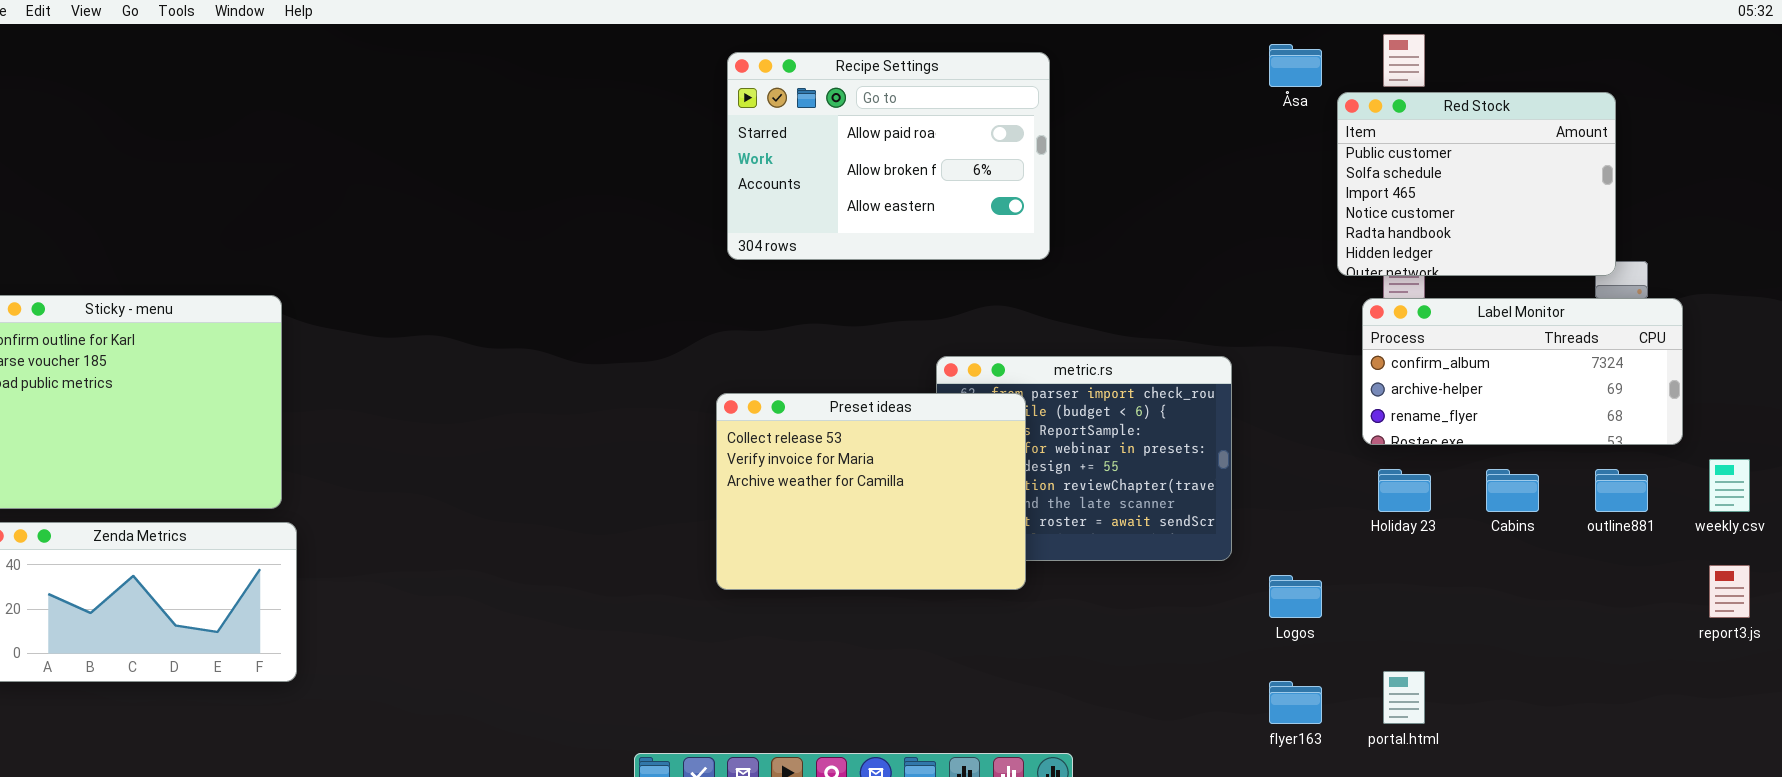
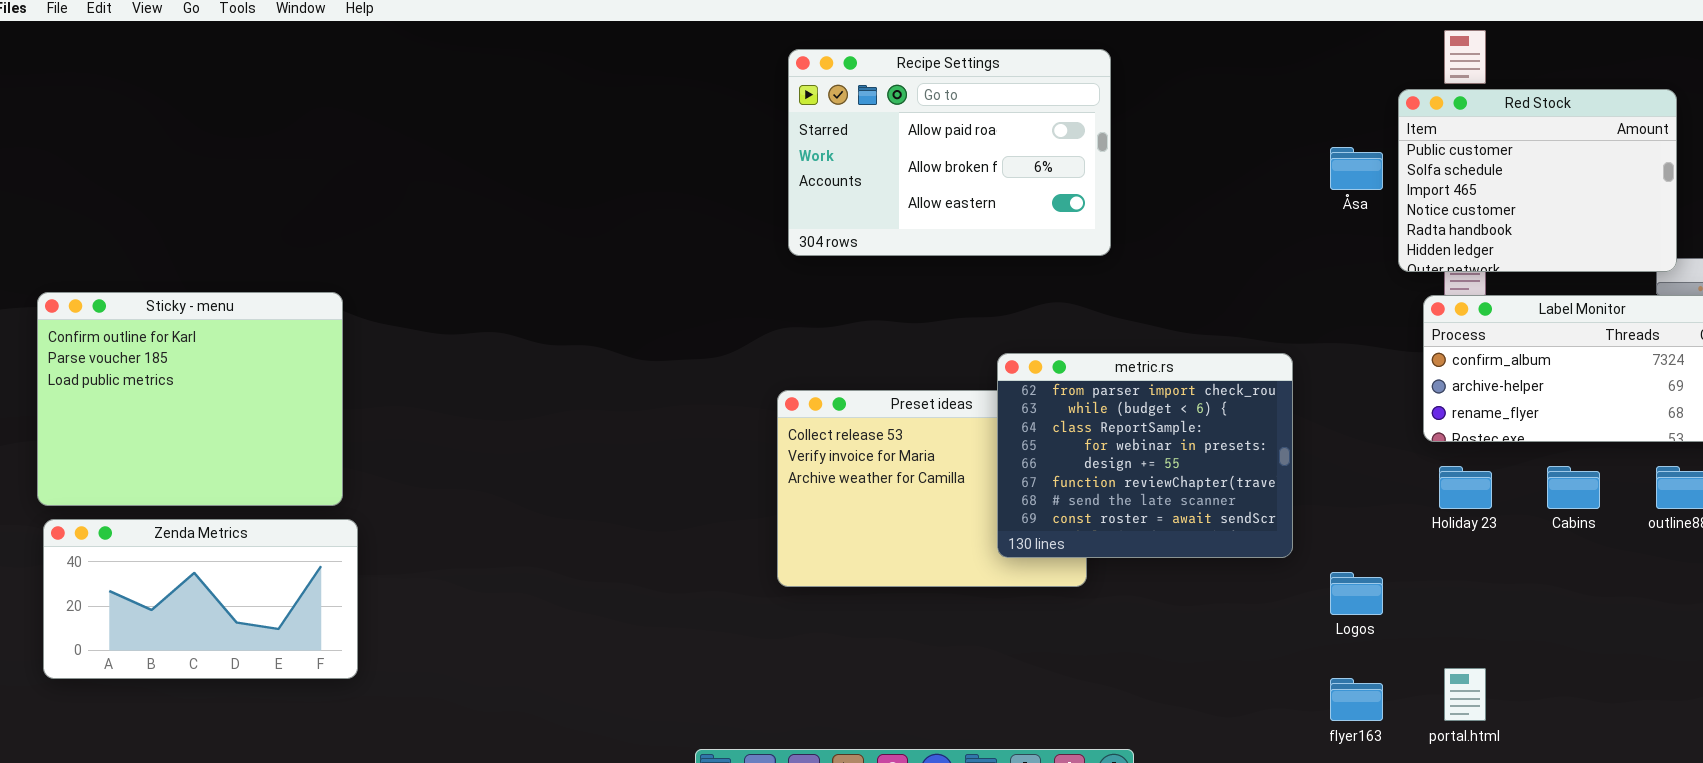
Åsa: [1269,44,1322,87] -> [1330,147,1383,190], moved
metric.rs: [936,356,1232,561] -> [997,353,1293,558], raised

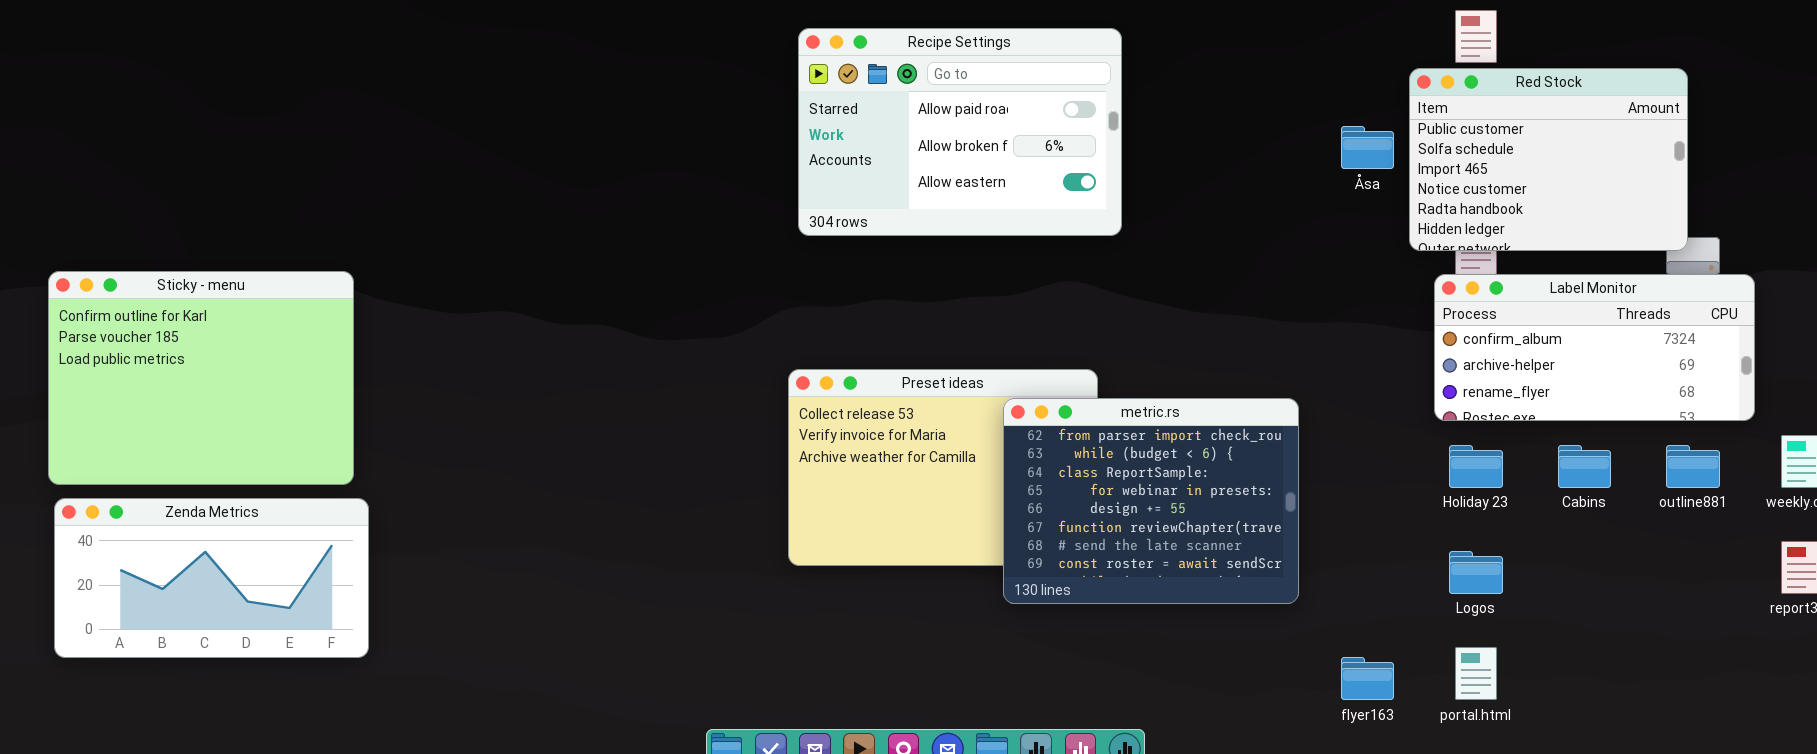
metric.rs: [997,353,1293,558] -> [1003,398,1299,604], moved
Logos: [1330,572,1383,615] -> [1449,551,1503,594], moved

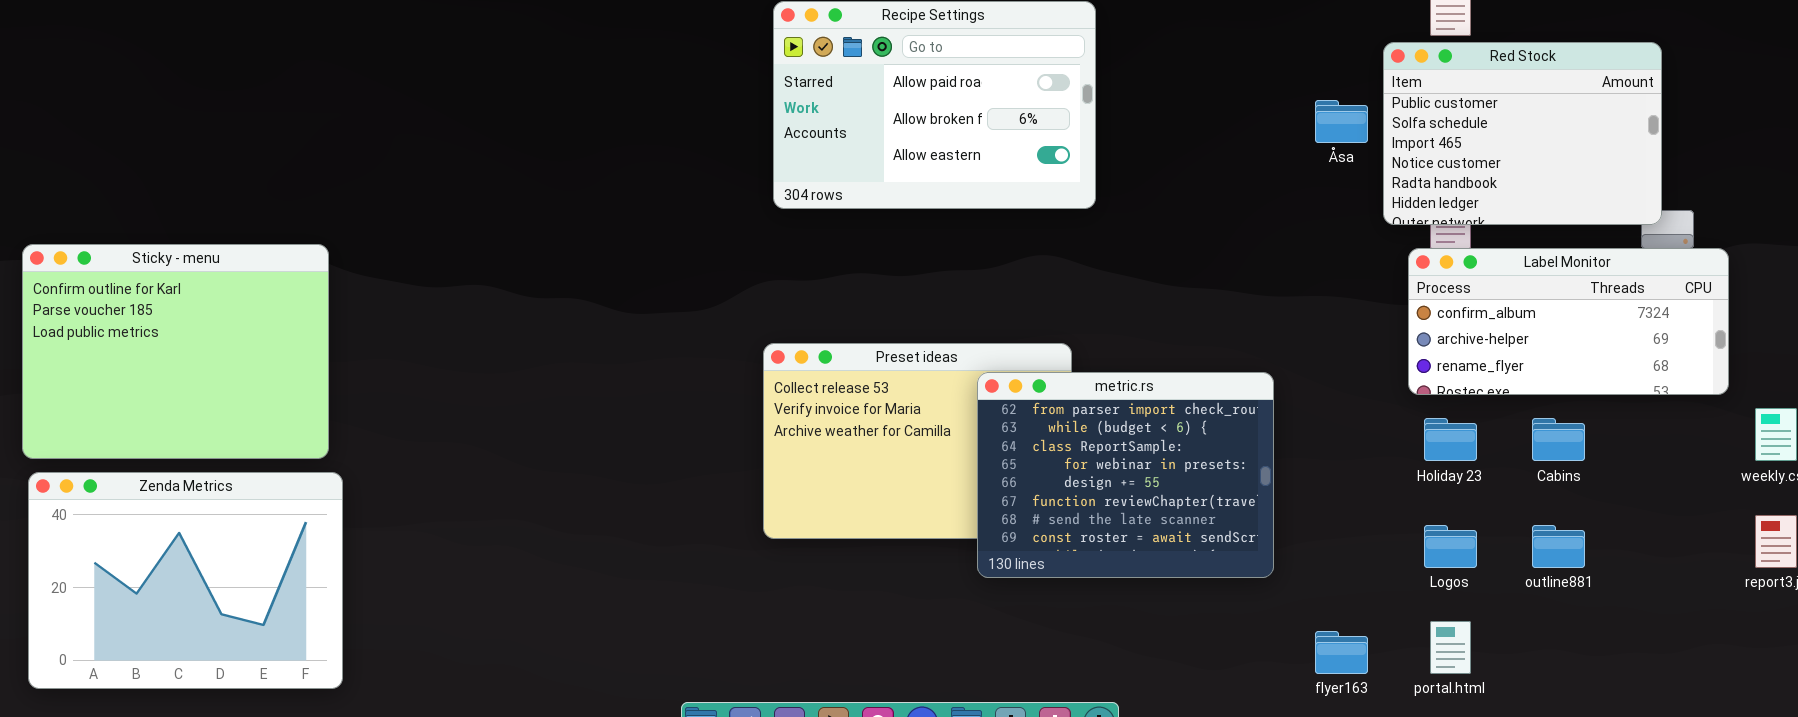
outline881: [1666,445,1720,488] -> [1532,525,1585,568], moved
Zenda Metrics: [54,498,369,658] -> [28,472,343,689], resized

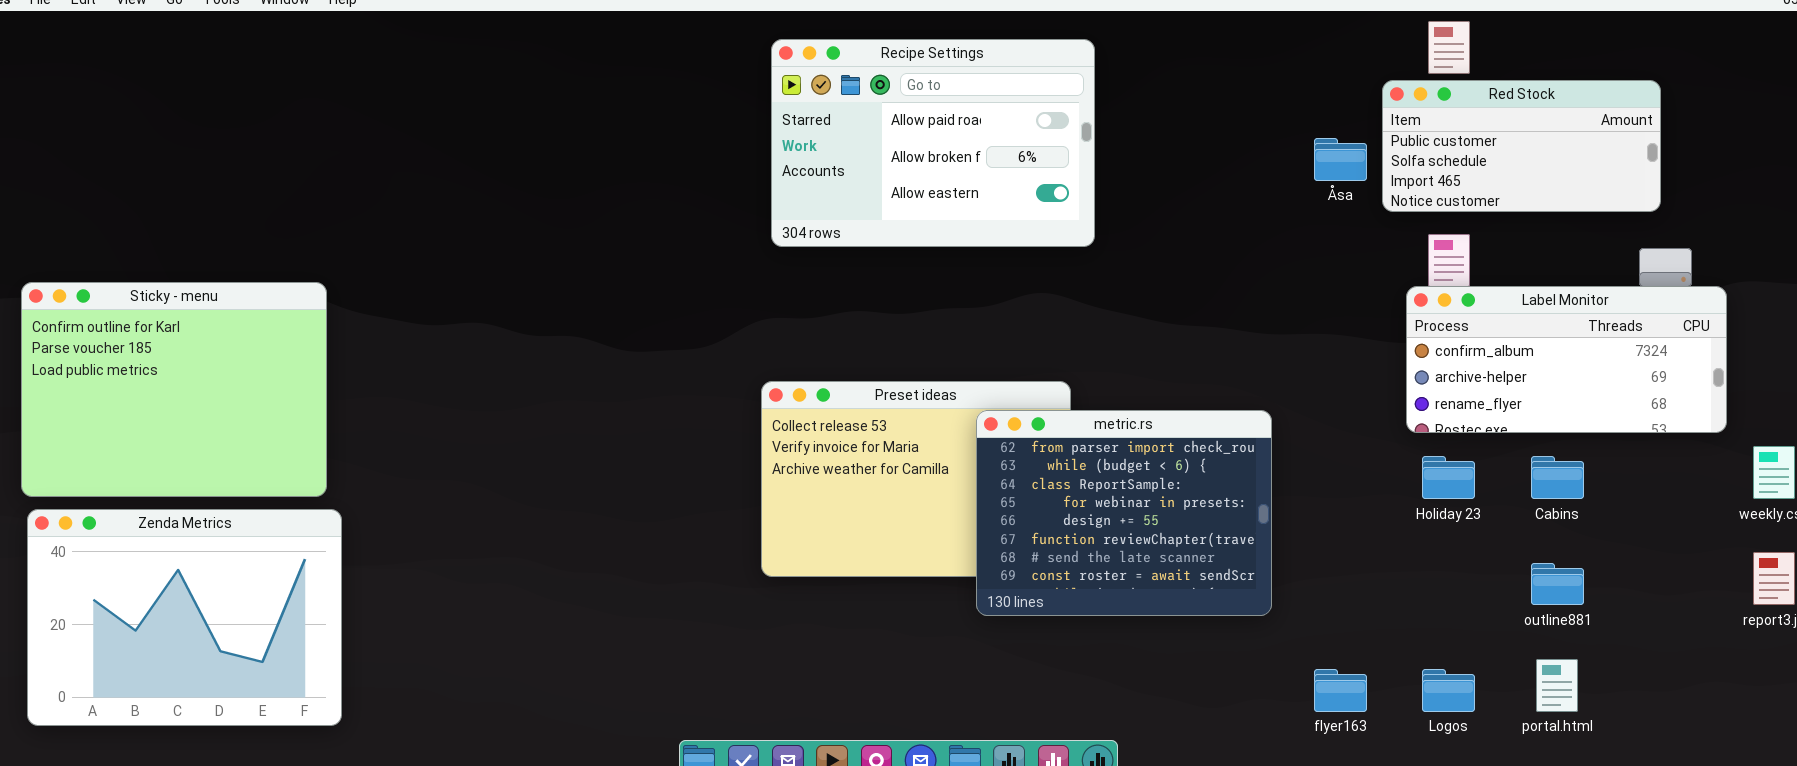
Red Stock: [1383,42,1662,225] -> [1382,80,1661,212], resized
Logos: [1424,525,1477,568] -> [1422,669,1475,712], moved
portal.html: [1430,621,1471,674] -> [1536,659,1578,712], moved

